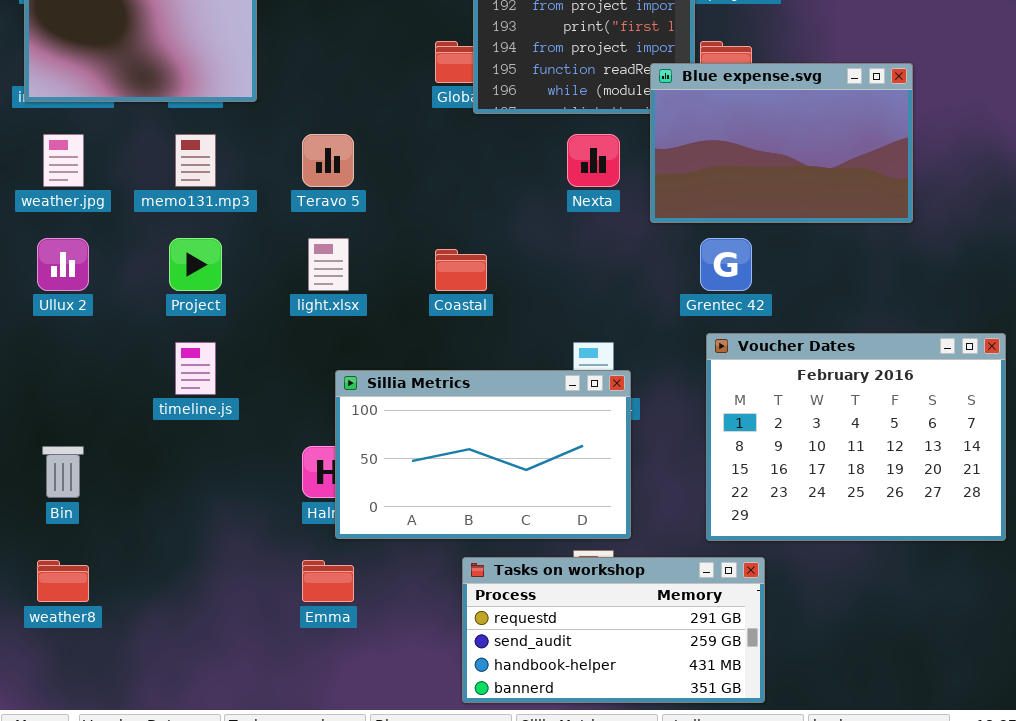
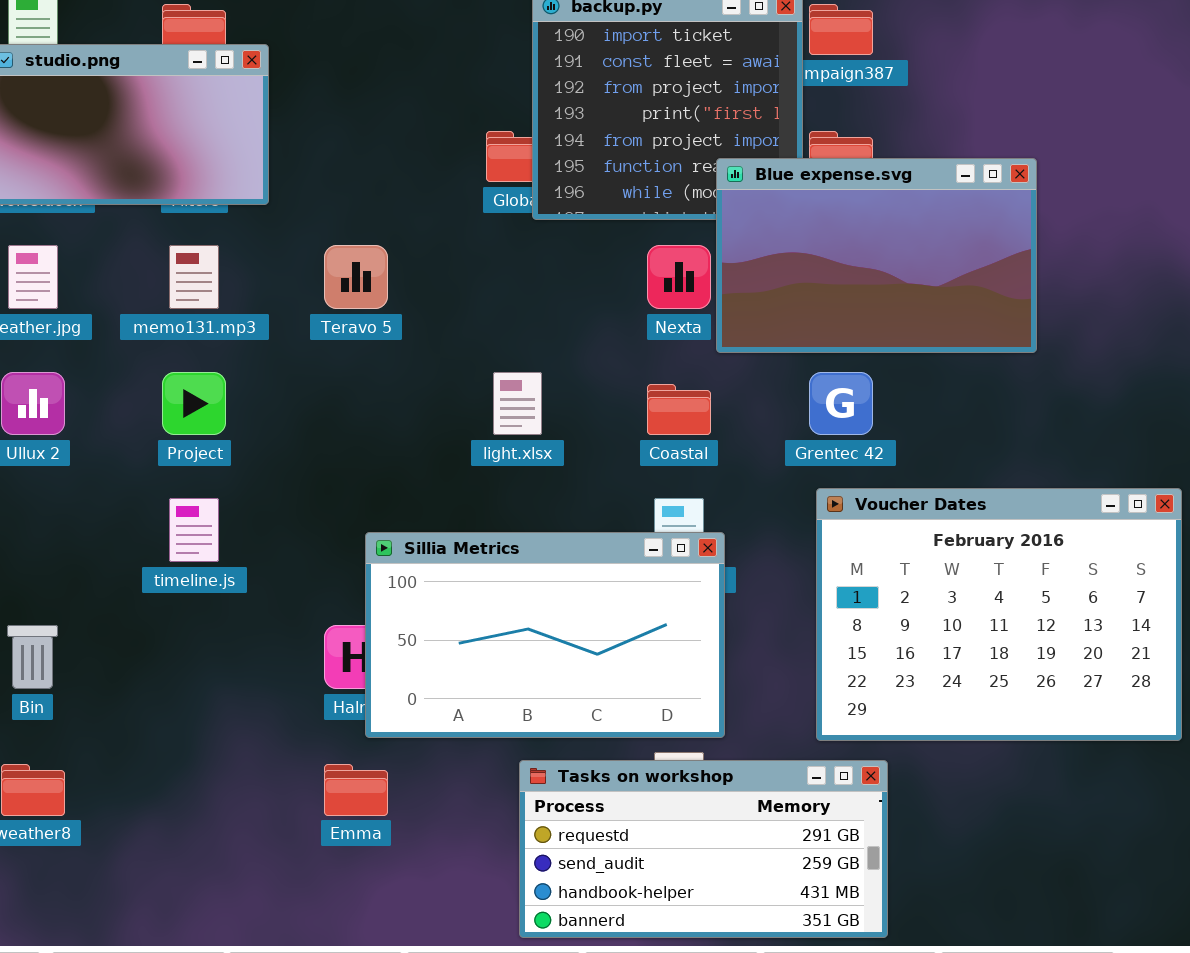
Blue expense.svg: [650,63,913,223] -> [716,158,1037,353], moved
light.xlsx: [308,238,349,291] -> [493,372,542,435], moved
Coastal: [435,249,487,291] -> [647,384,711,435], moved

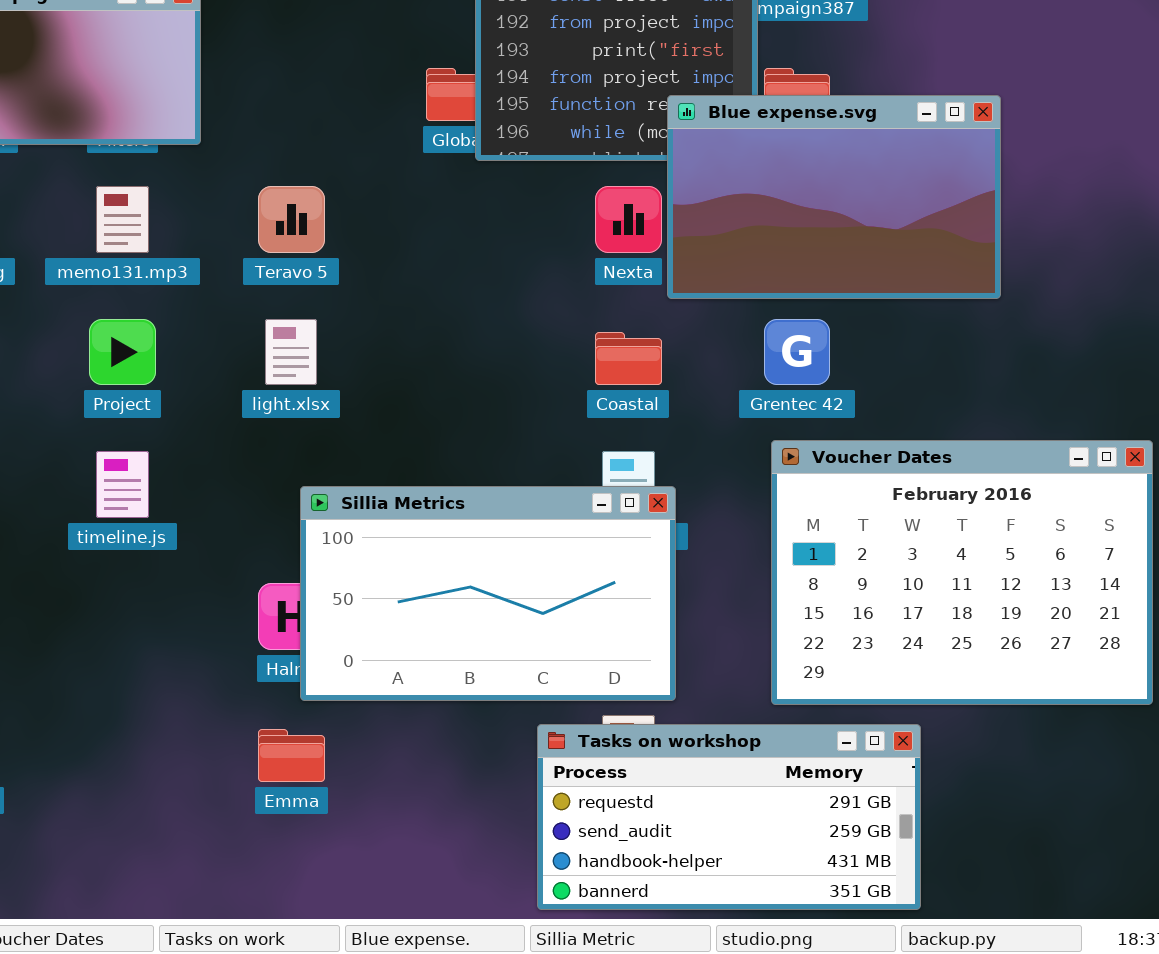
light.xlsx: [493,372,542,435] -> [265,319,317,385], moved
Tasks on workshop: [519,760,888,938] -> [537,724,921,910], moved

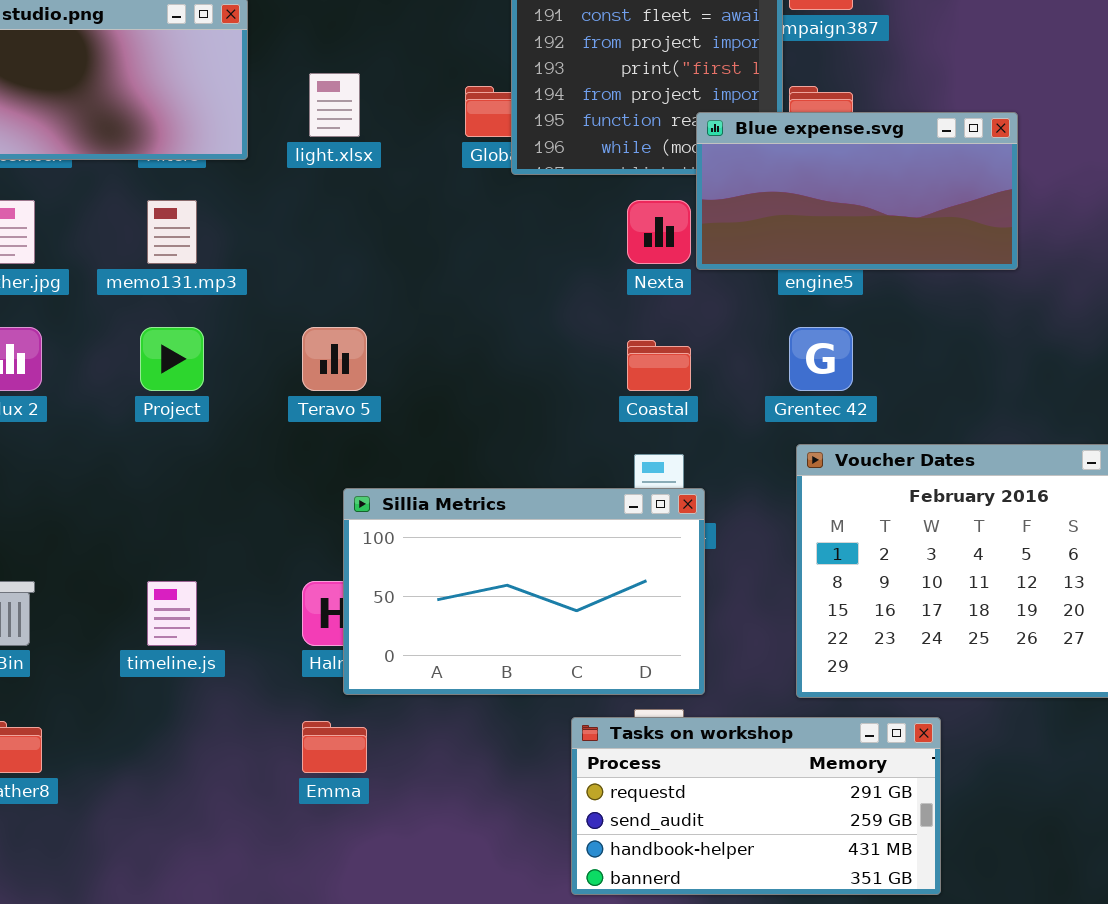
Blue expense.svg: [667,95,1001,299] -> [696,112,1018,270], resized
Teravo 5: [258,186,325,253] -> [302,327,367,391], moved
light.xlsx: [265,319,317,385] -> [309,73,360,137], moved
timeline.js: [96,451,149,518] -> [147,581,197,646], moved

